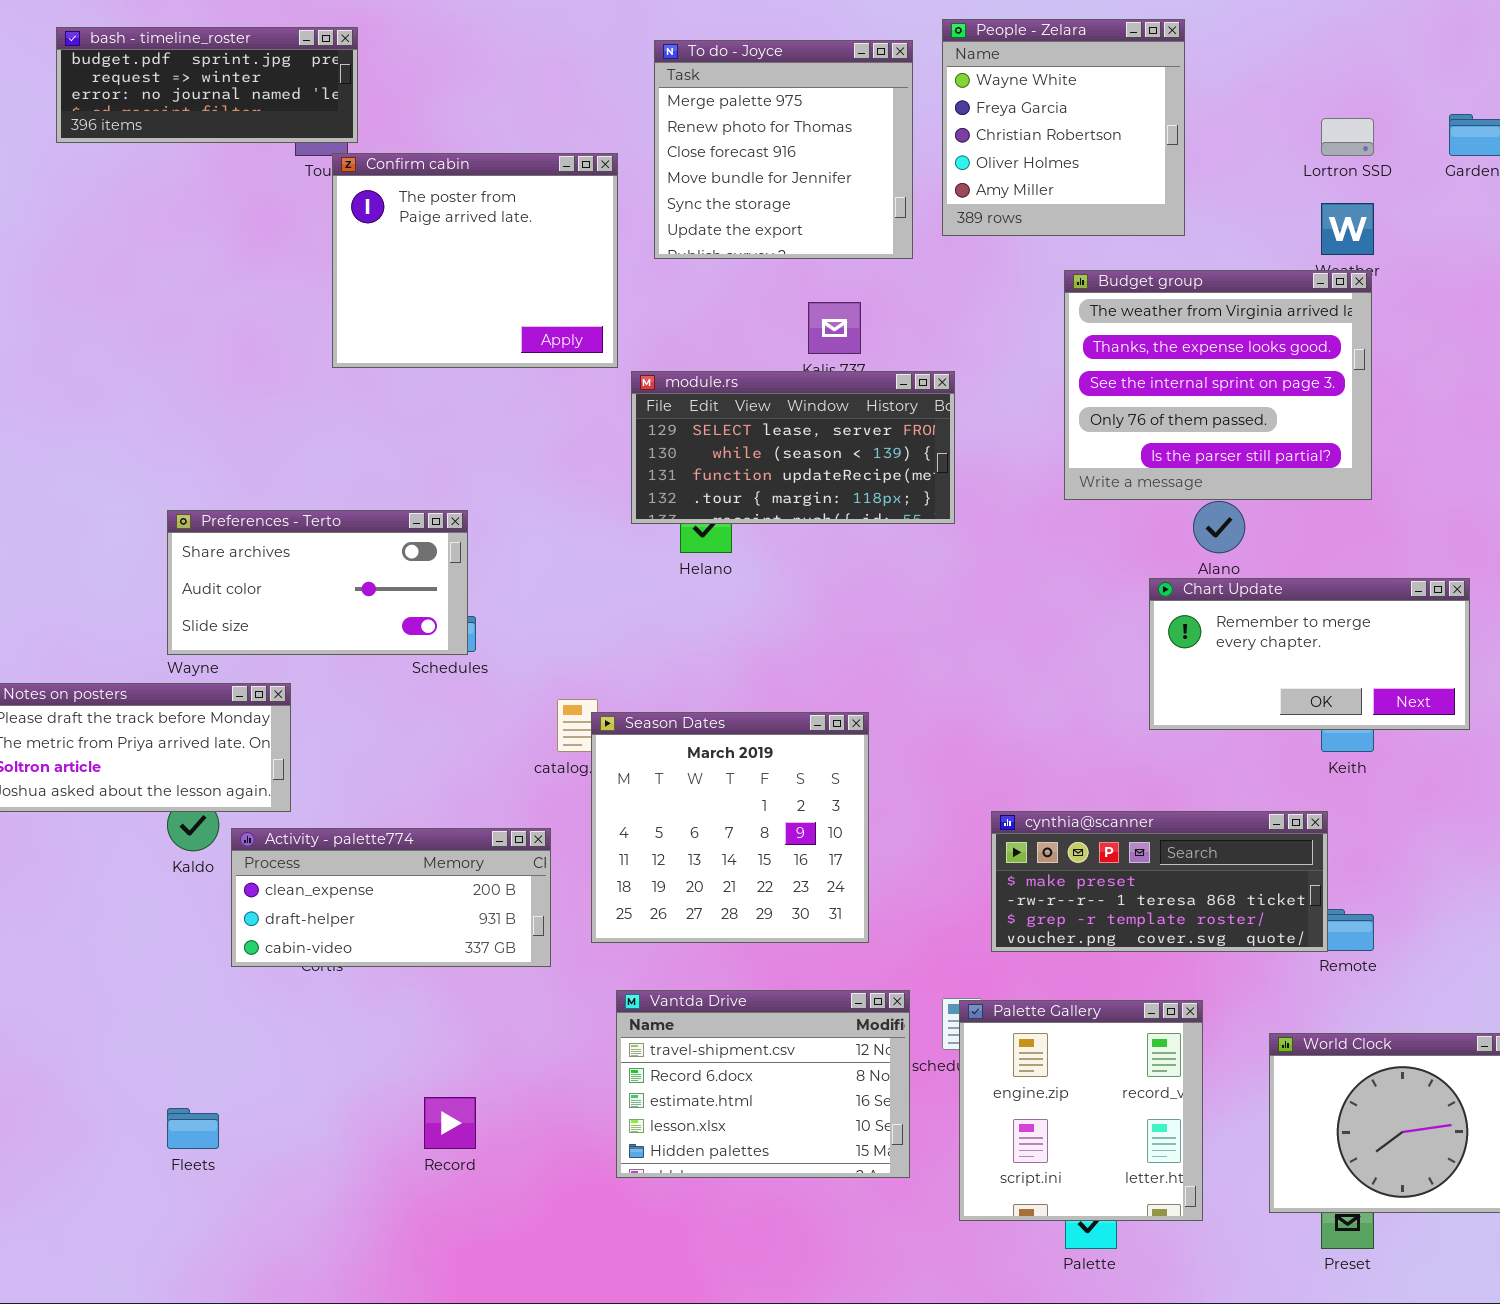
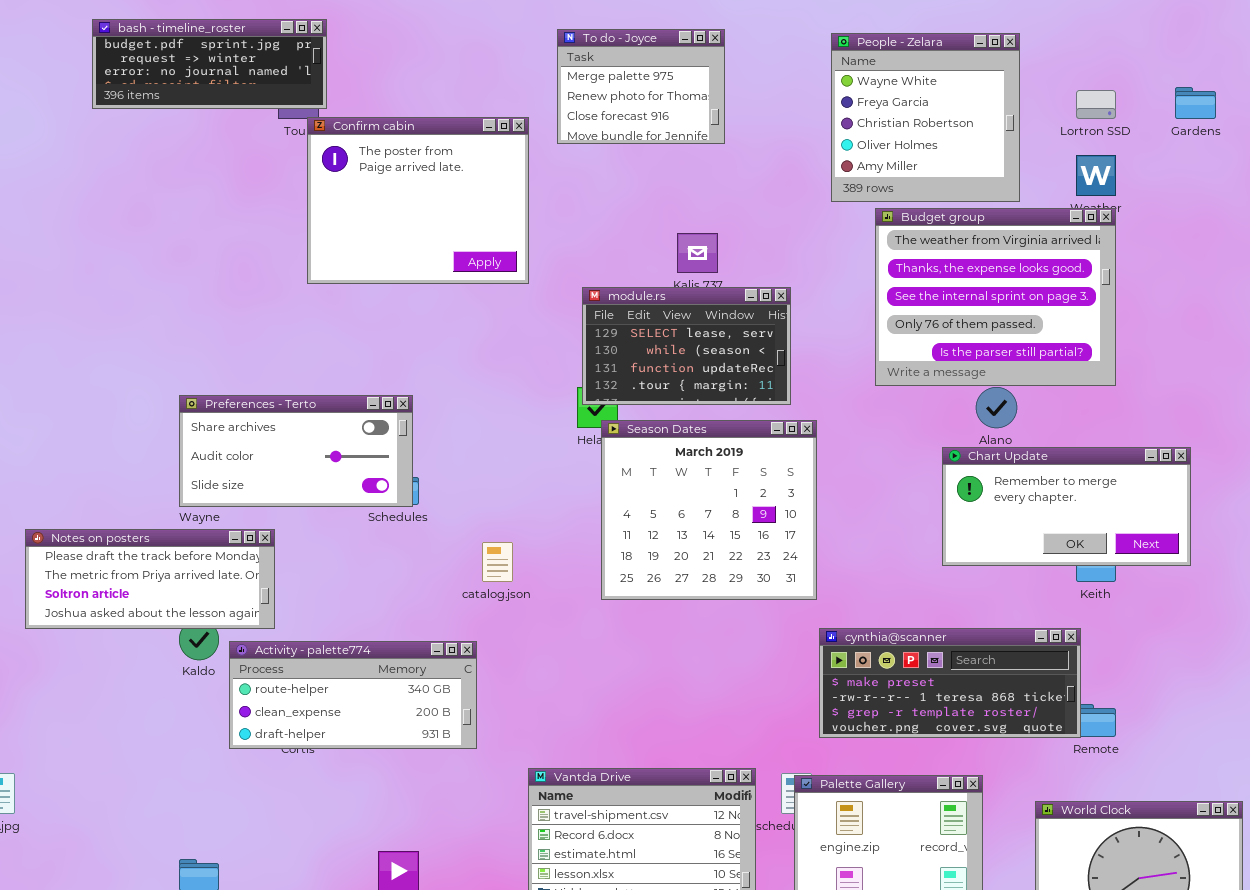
People - Zelara: [942,19,1185,236] -> [831,33,1020,202], moved
To do - Joyce: [654,40,913,259] -> [557,29,725,144], resized
module.rs: [631,371,955,524] -> [582,287,791,405], resized
Season Dates: [591,712,869,943] -> [601,420,817,600], moved
Activity - palette774: [231,828,551,967] -> [229,641,477,749], scrolled up 1 row

